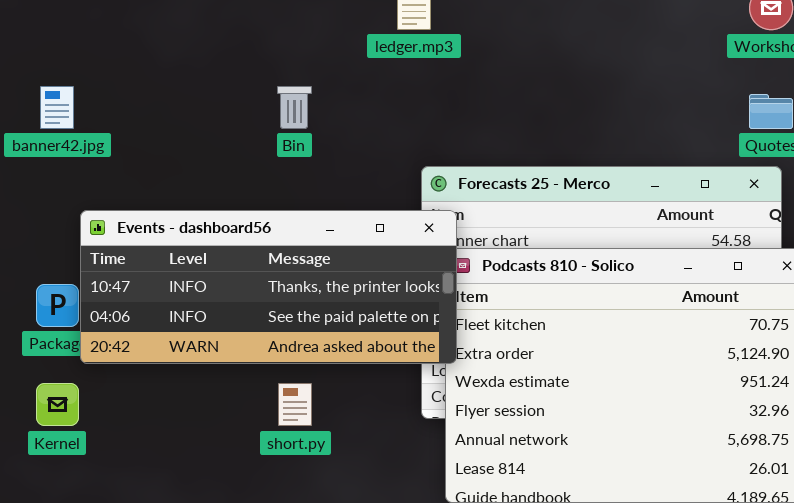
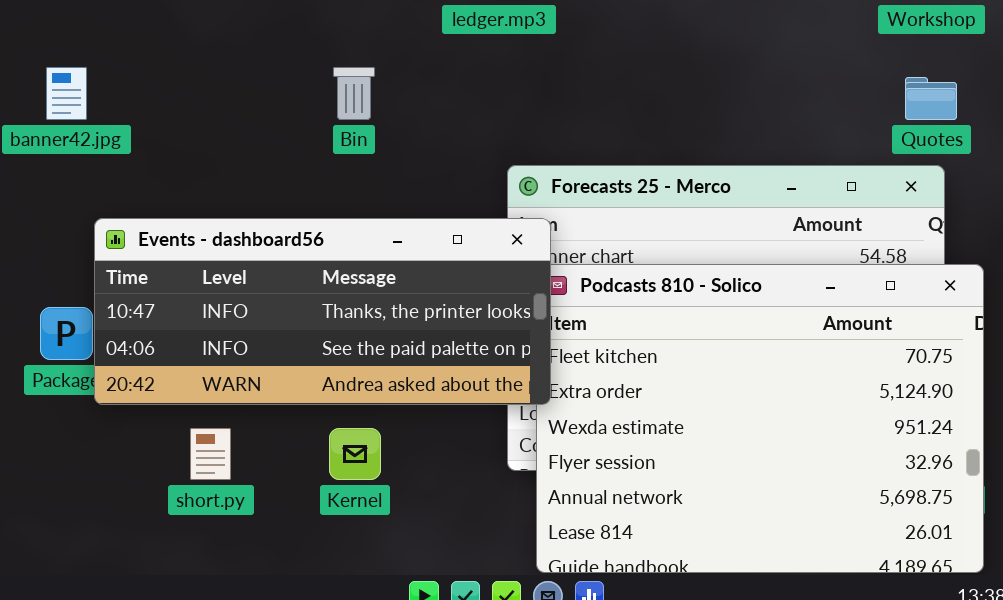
Kernel: [36,383,79,426] -> [329,428,381,480], moved
short.py: [278,383,312,426] -> [190,428,231,480], moved

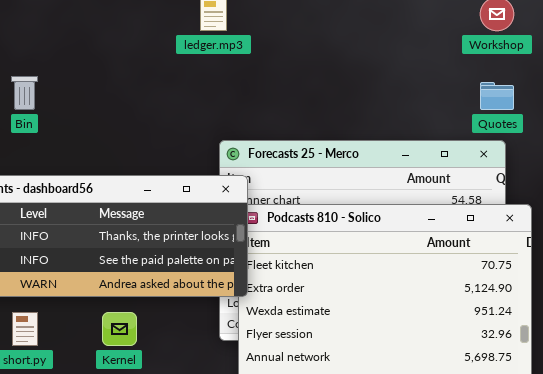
Bin: [333,67,375,120] -> [11,76,38,110], moved

